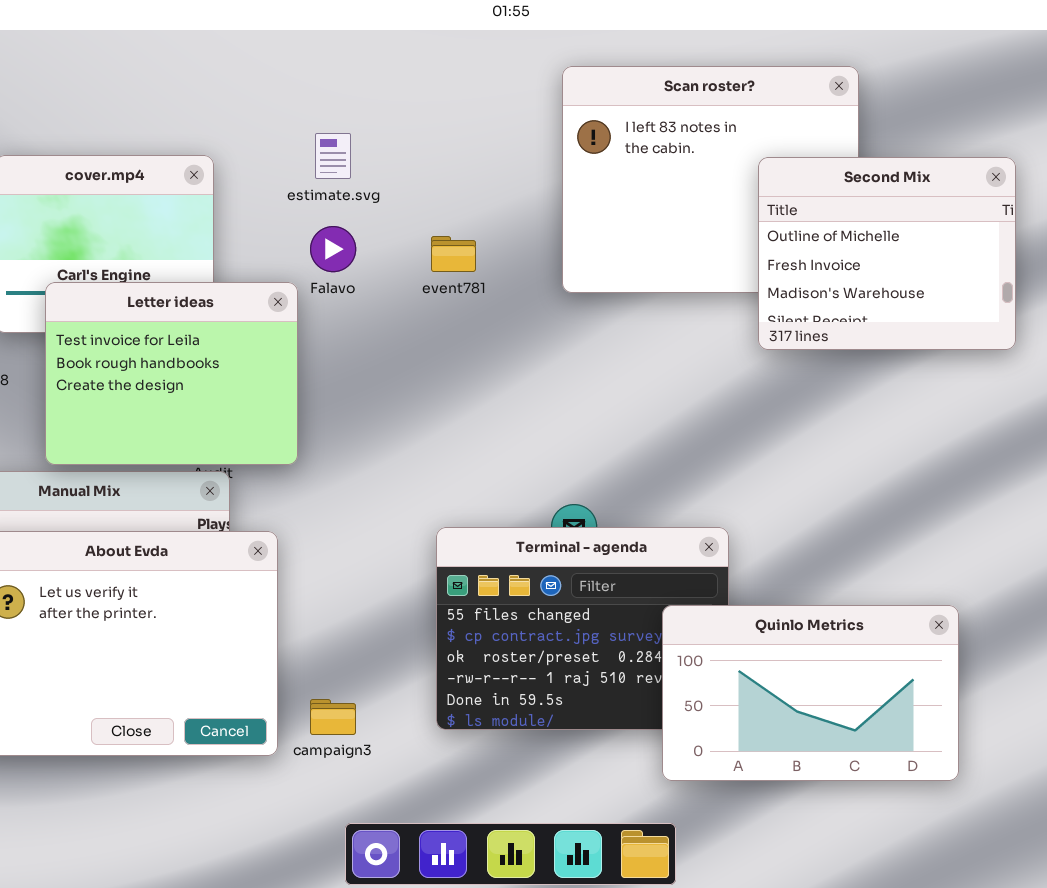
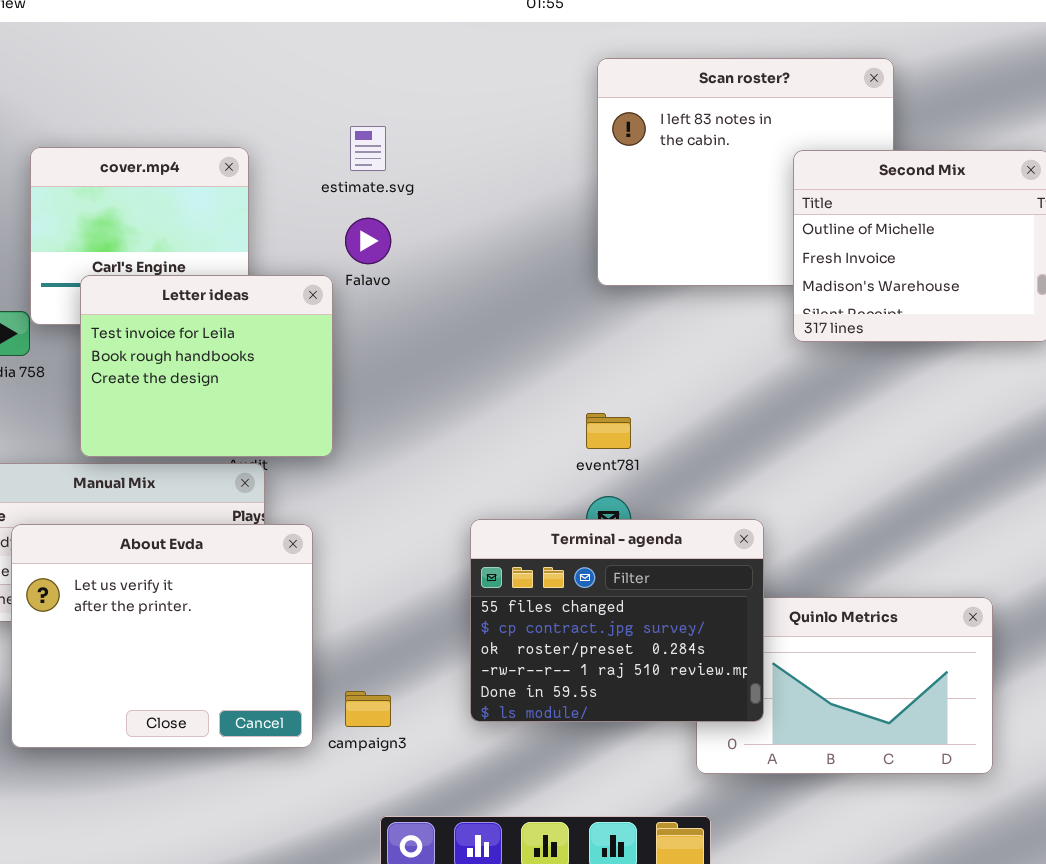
event781: [431,236,476,272] -> [586,413,631,449], moved
Terminal - agenda: [436,527,729,730] -> [470,519,764,722], raised

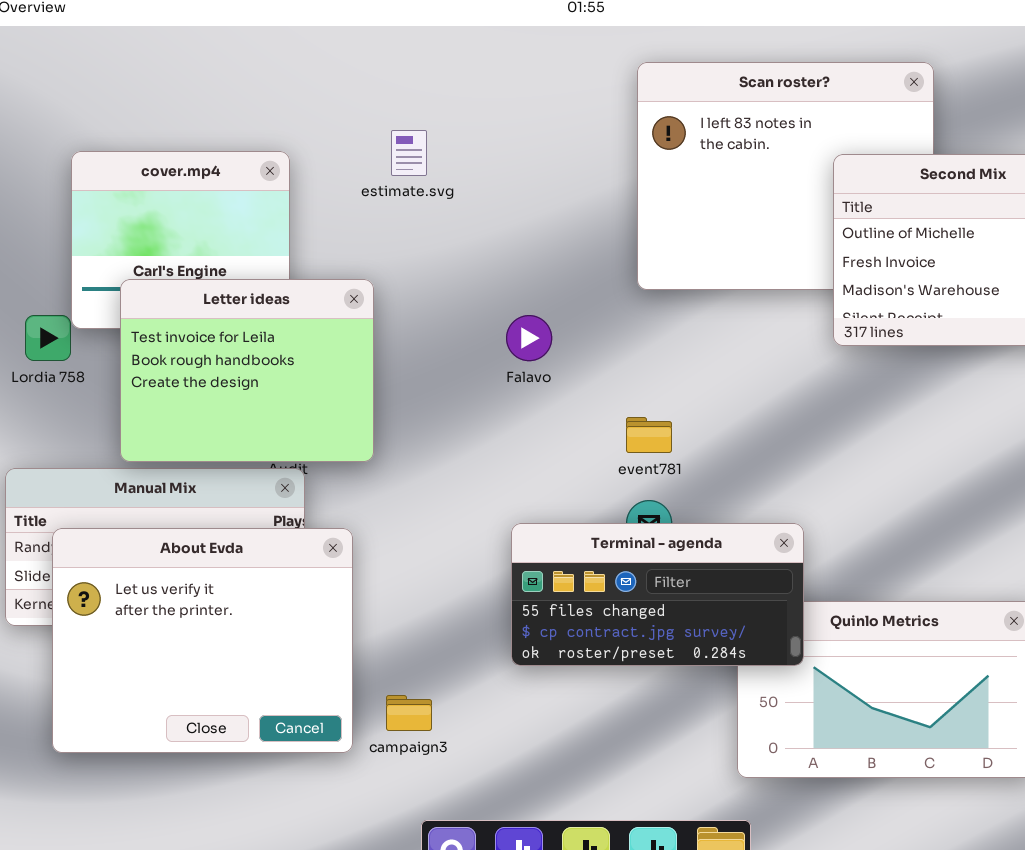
Falavo: [345,218,391,264] -> [506,315,552,361], moved
Terminal - agenda: [470,519,764,722] -> [511,523,804,666], resized

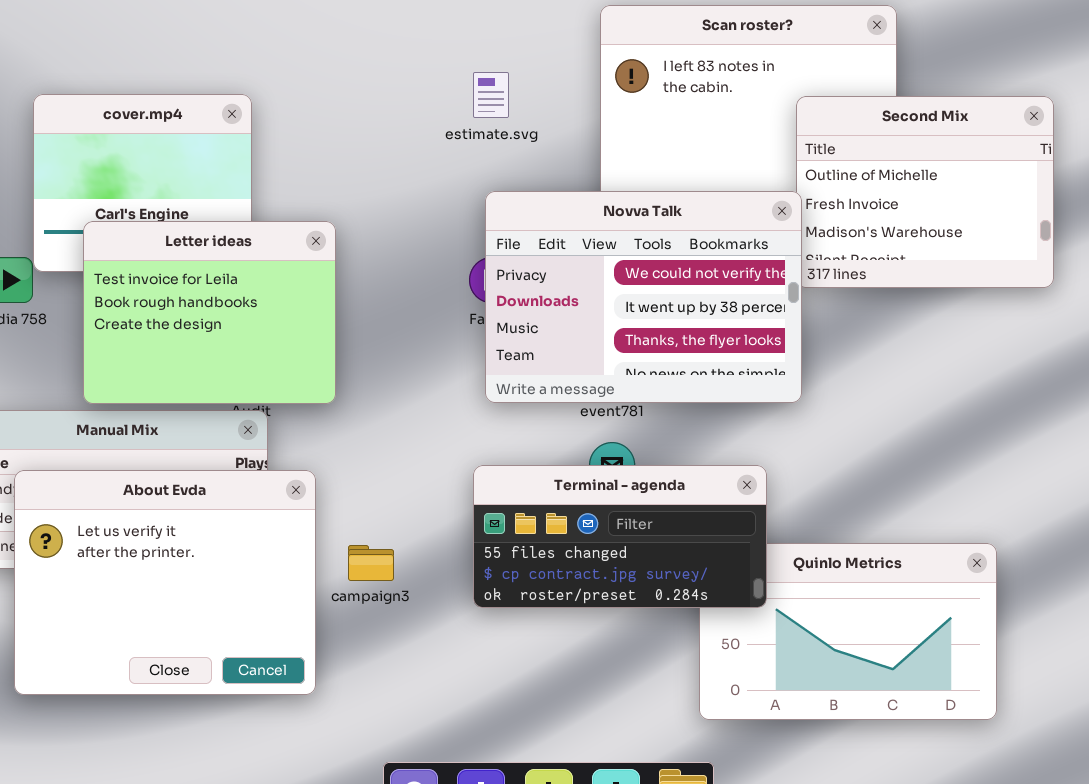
estimate.svg: [391,130,427,176] -> [473,72,509,118], moved
Novva Talk: none -> [485,191,802,403], opened
campaign3: [386,695,432,731] -> [348,545,394,581], moved

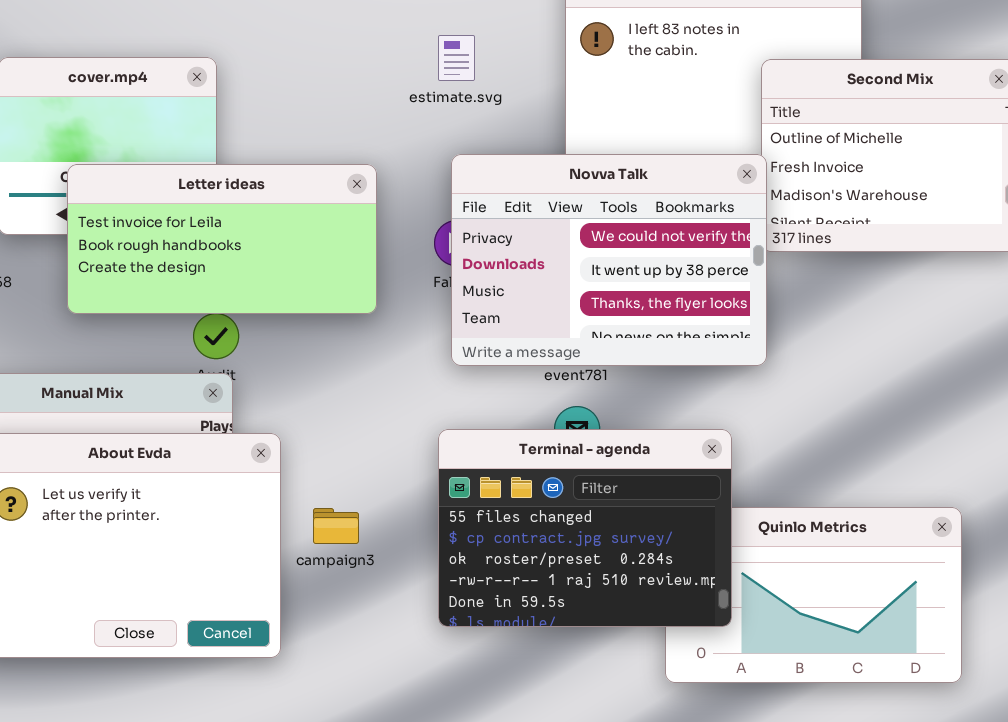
Letter ideas: [83,221,336,404] -> [67,164,377,314], moved, resized
Terminal - agenda: [473,465,767,608] -> [438,429,732,627], resized

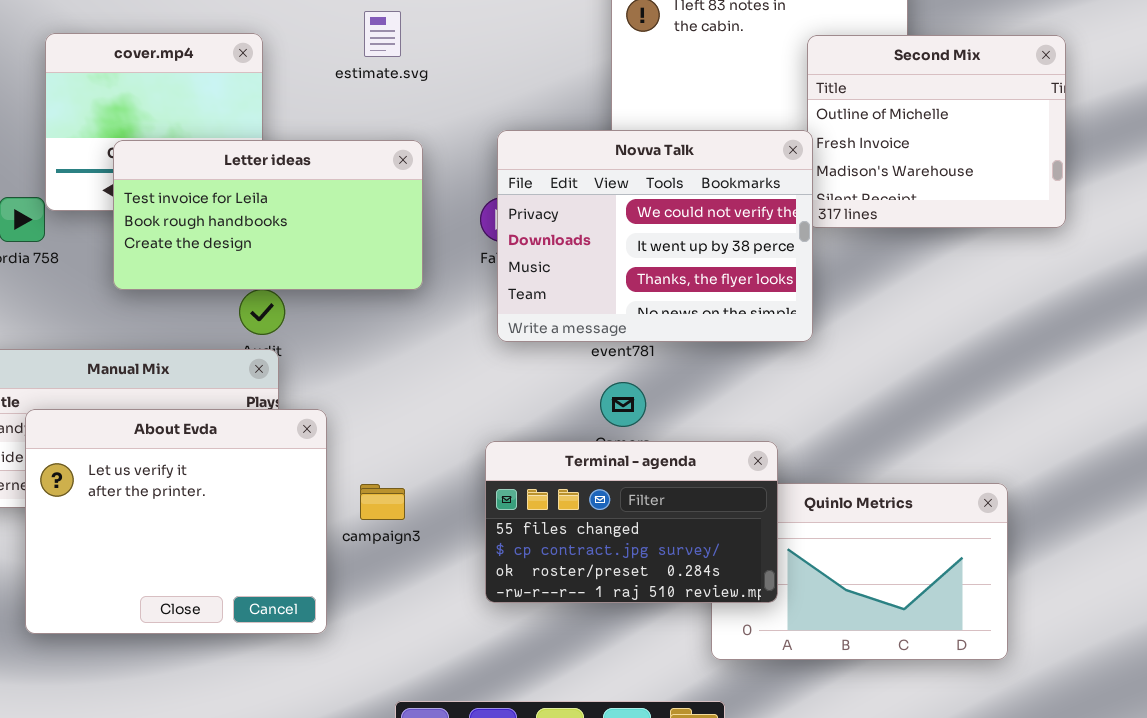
estimate.svg: [438,35,475,81] -> [364,11,401,57], moved
Terminal - agenda: [438,429,732,627] -> [485,441,778,603], resized

